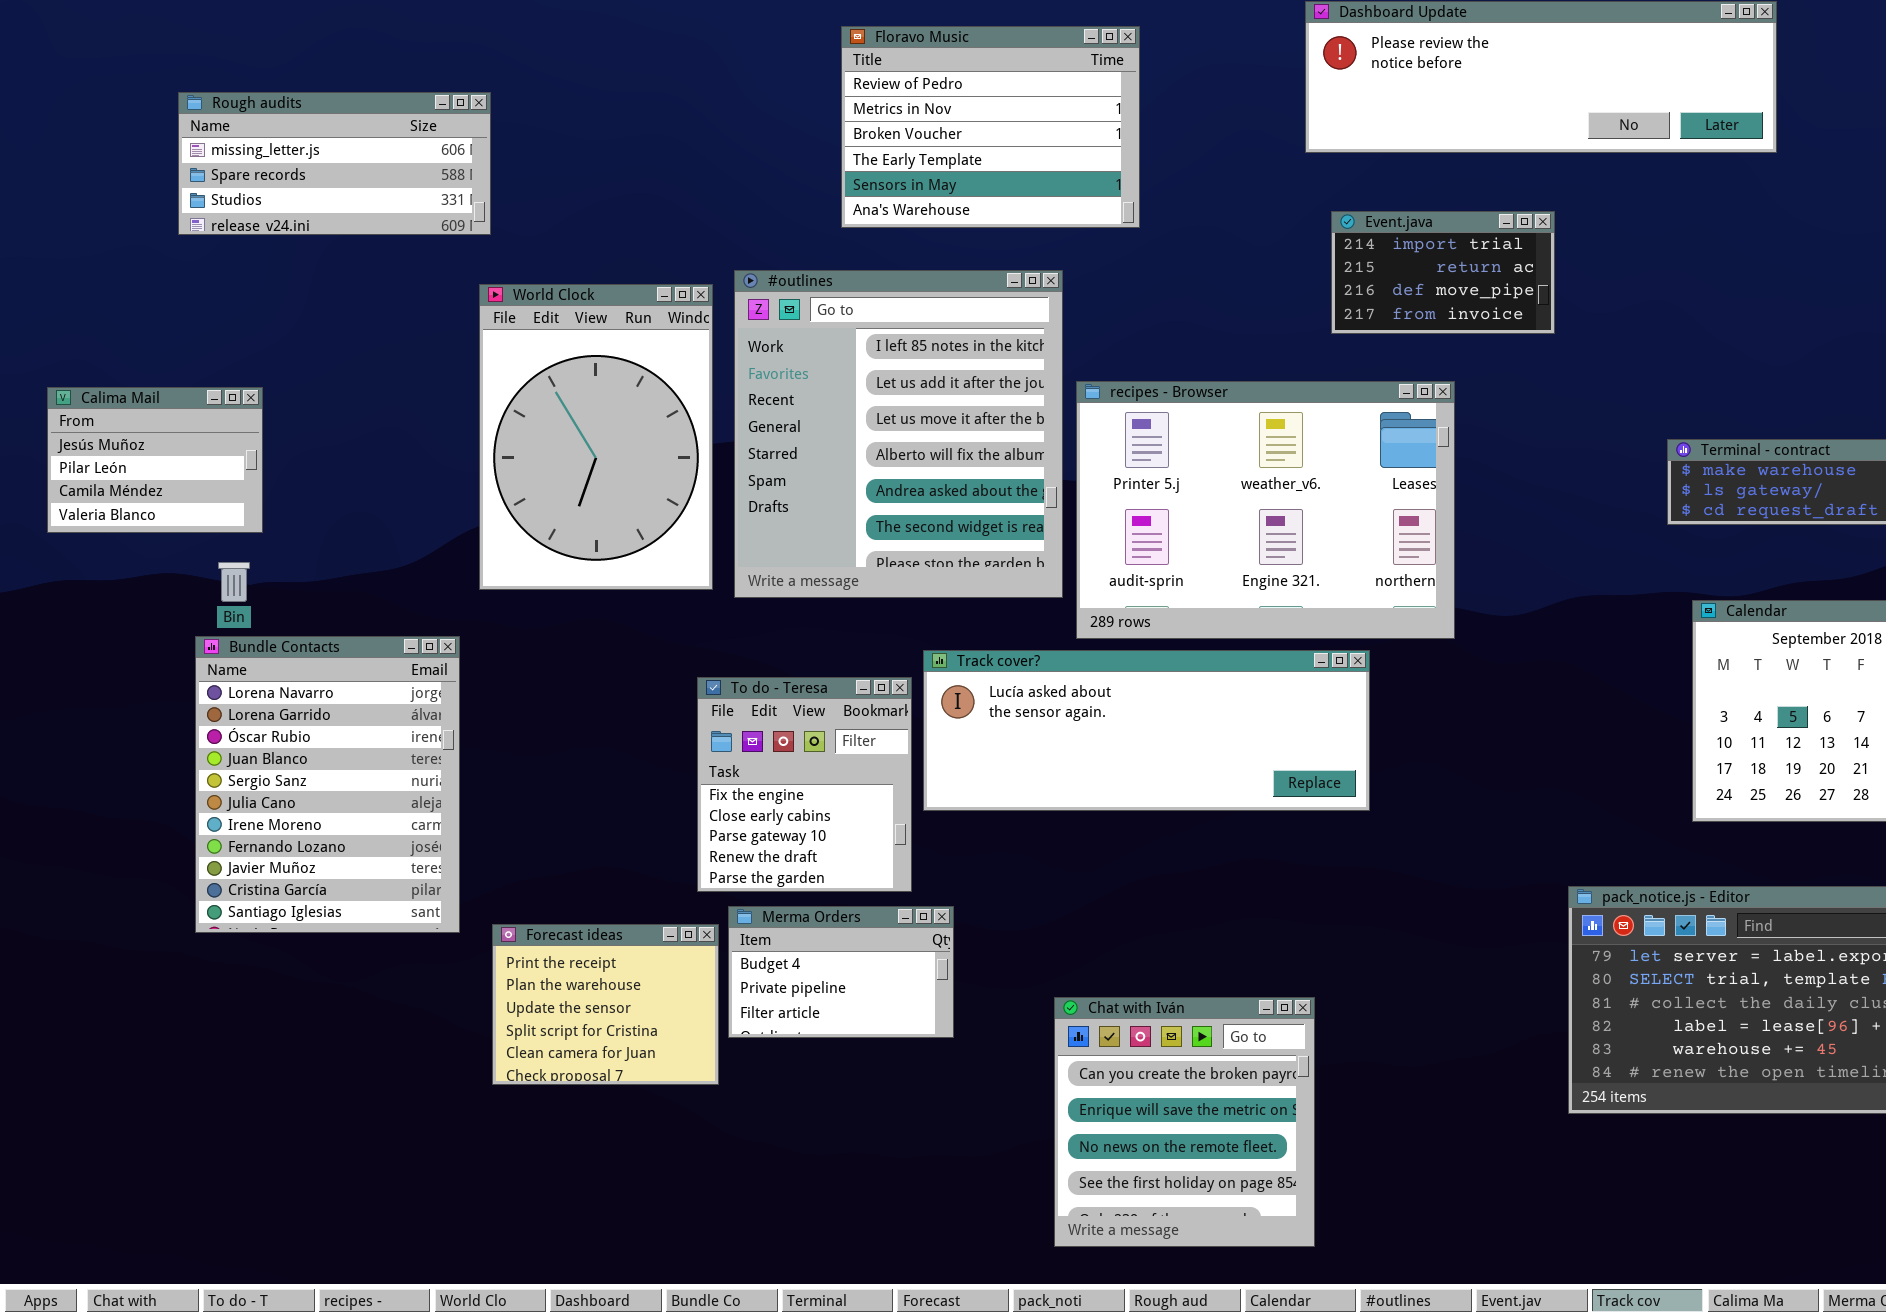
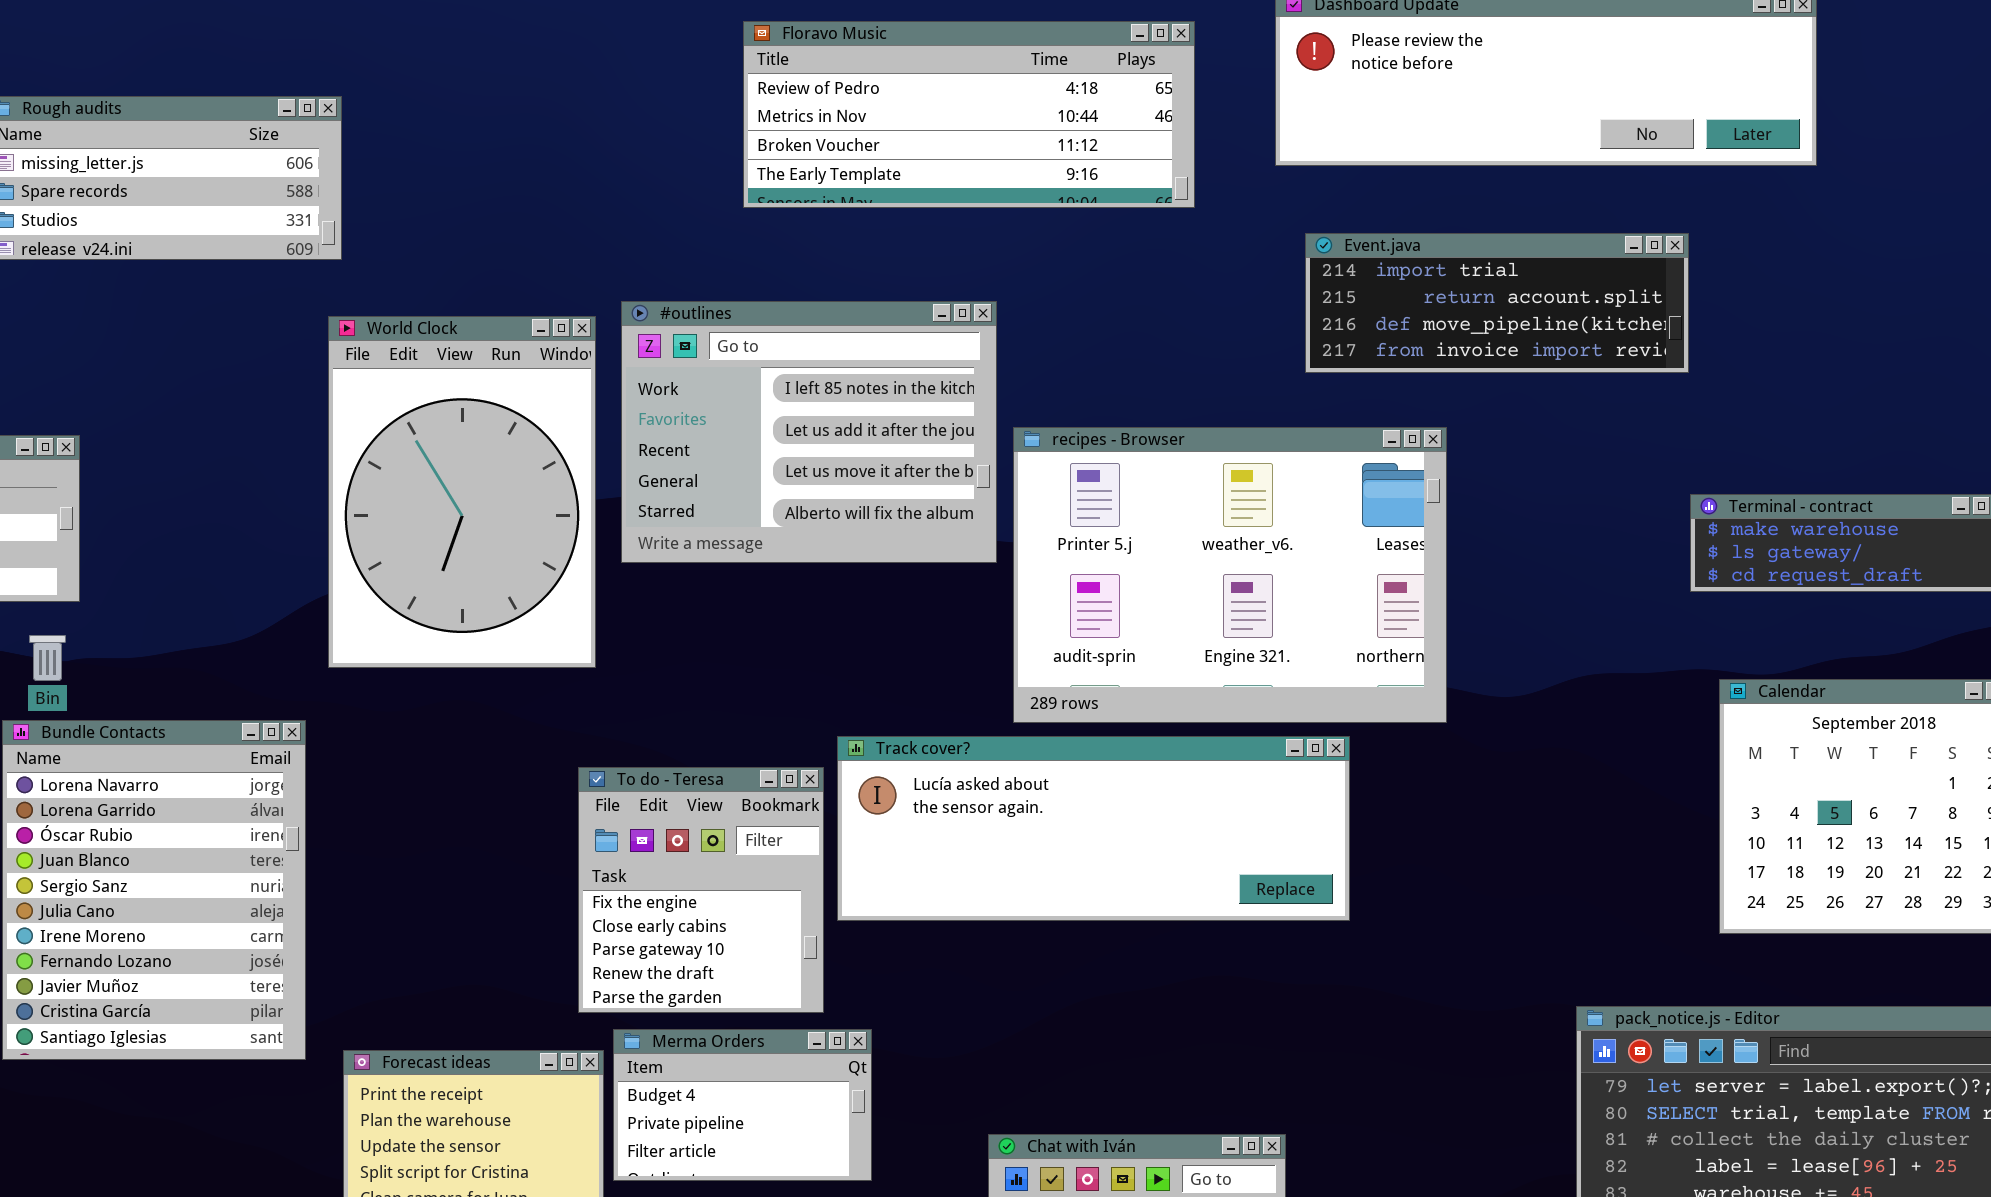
Floravo Music: [841,26,1140,228] -> [743,21,1195,208], resized
Event.java: [1331,211,1555,334] -> [1305,233,1689,373], resized
#outlines: [734,270,1063,598] -> [621,301,997,563], resized

